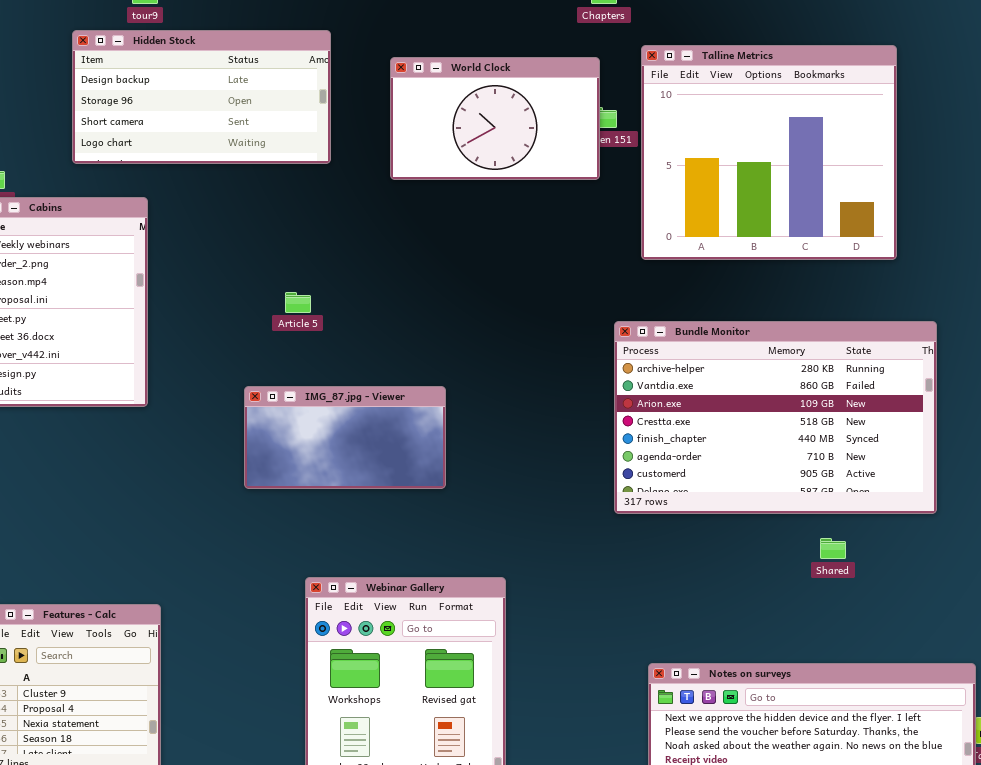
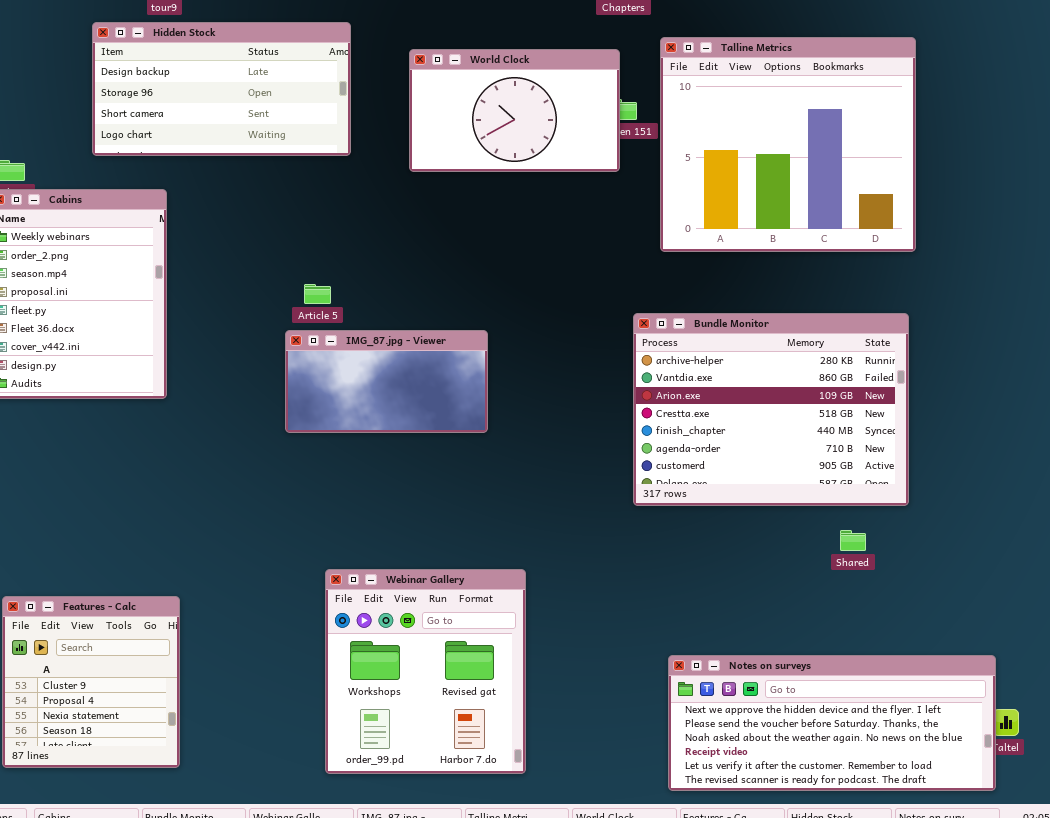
Bundle Monitor: [614,321,937,514] -> [633,313,909,506], resized
IMG_87.jpg - Viewer: [244,386,446,489] -> [285,330,488,433], moved

